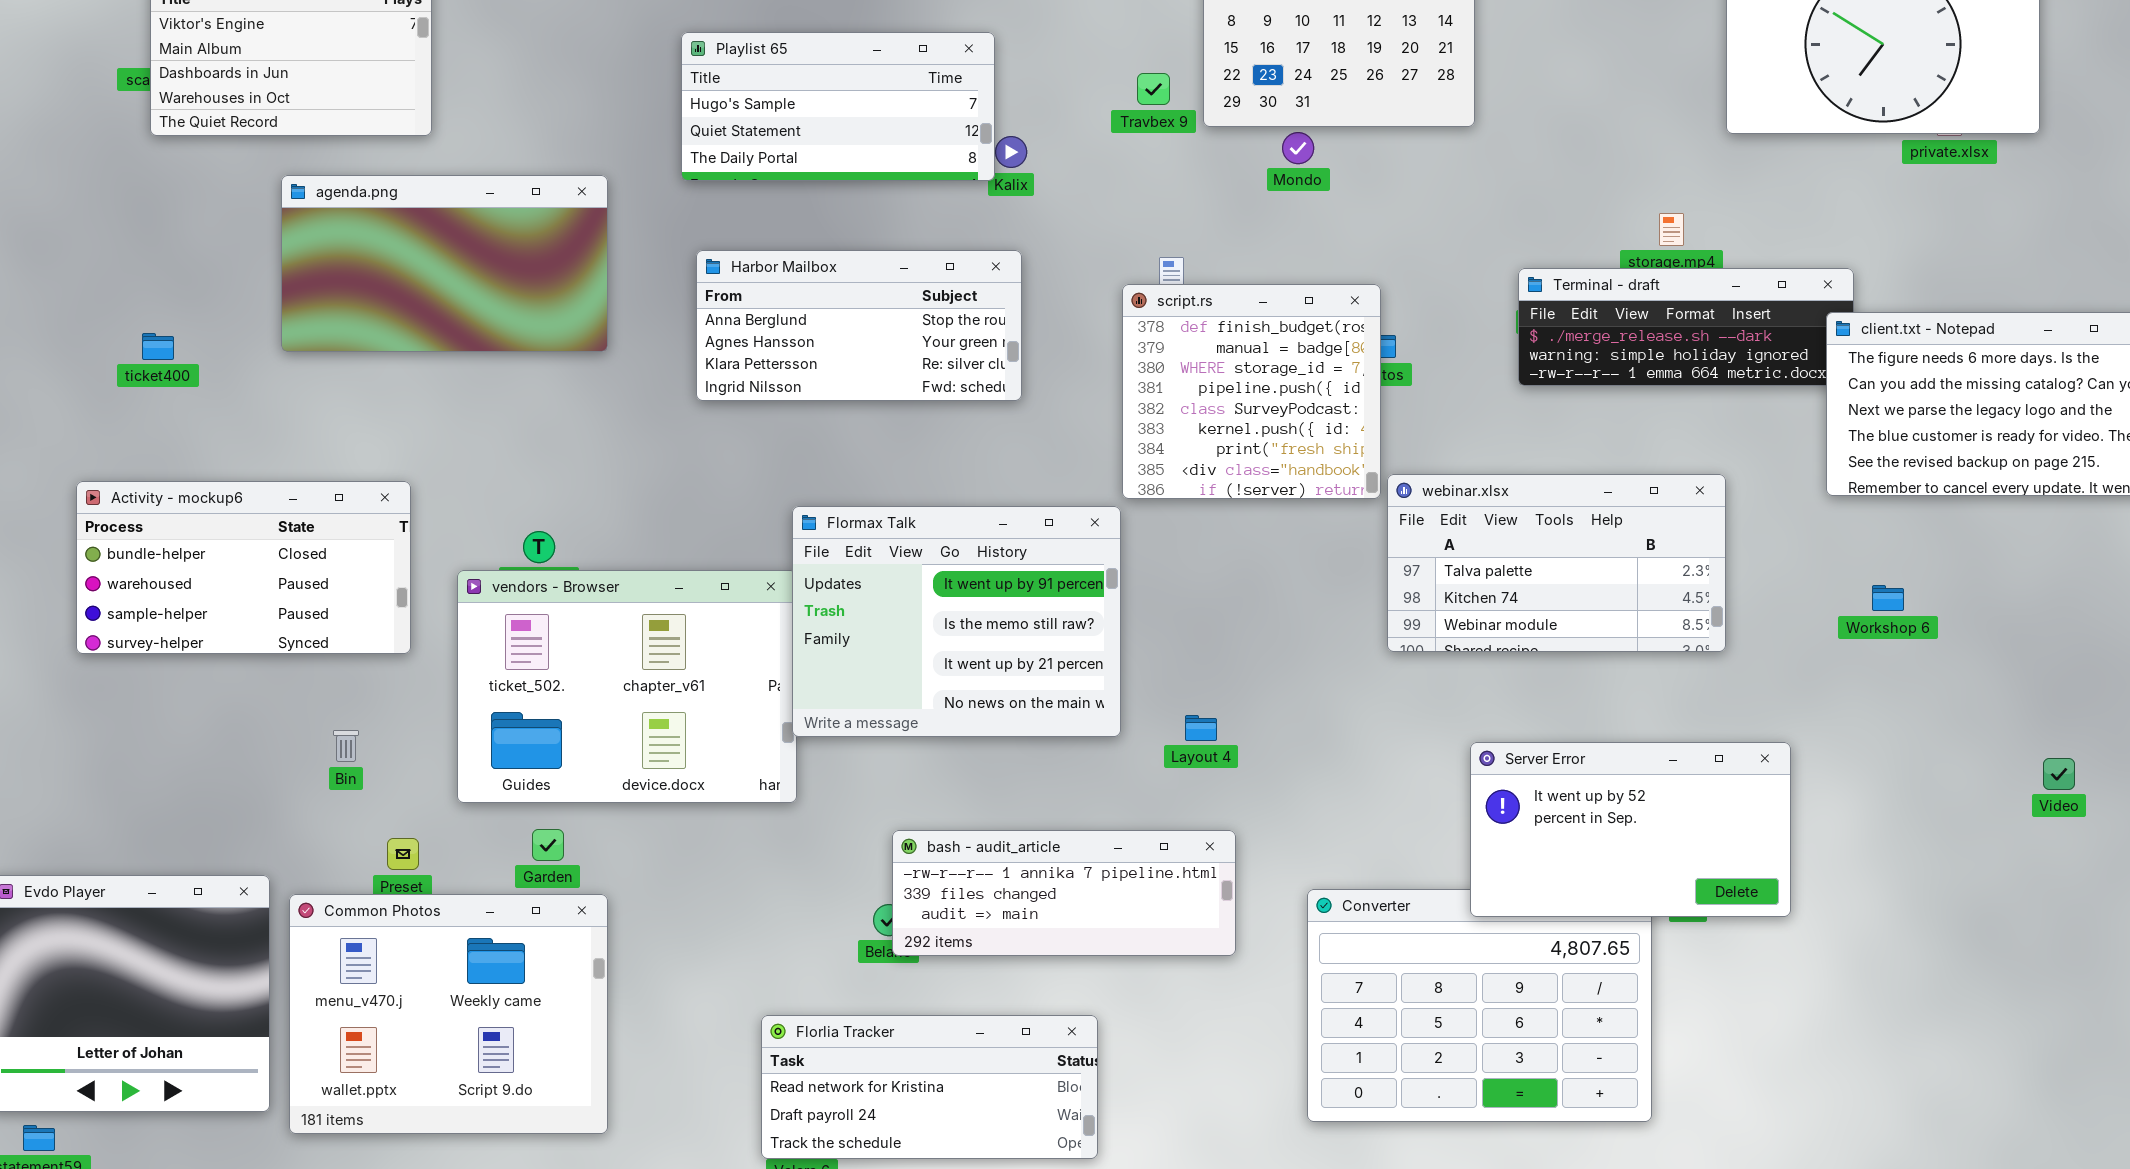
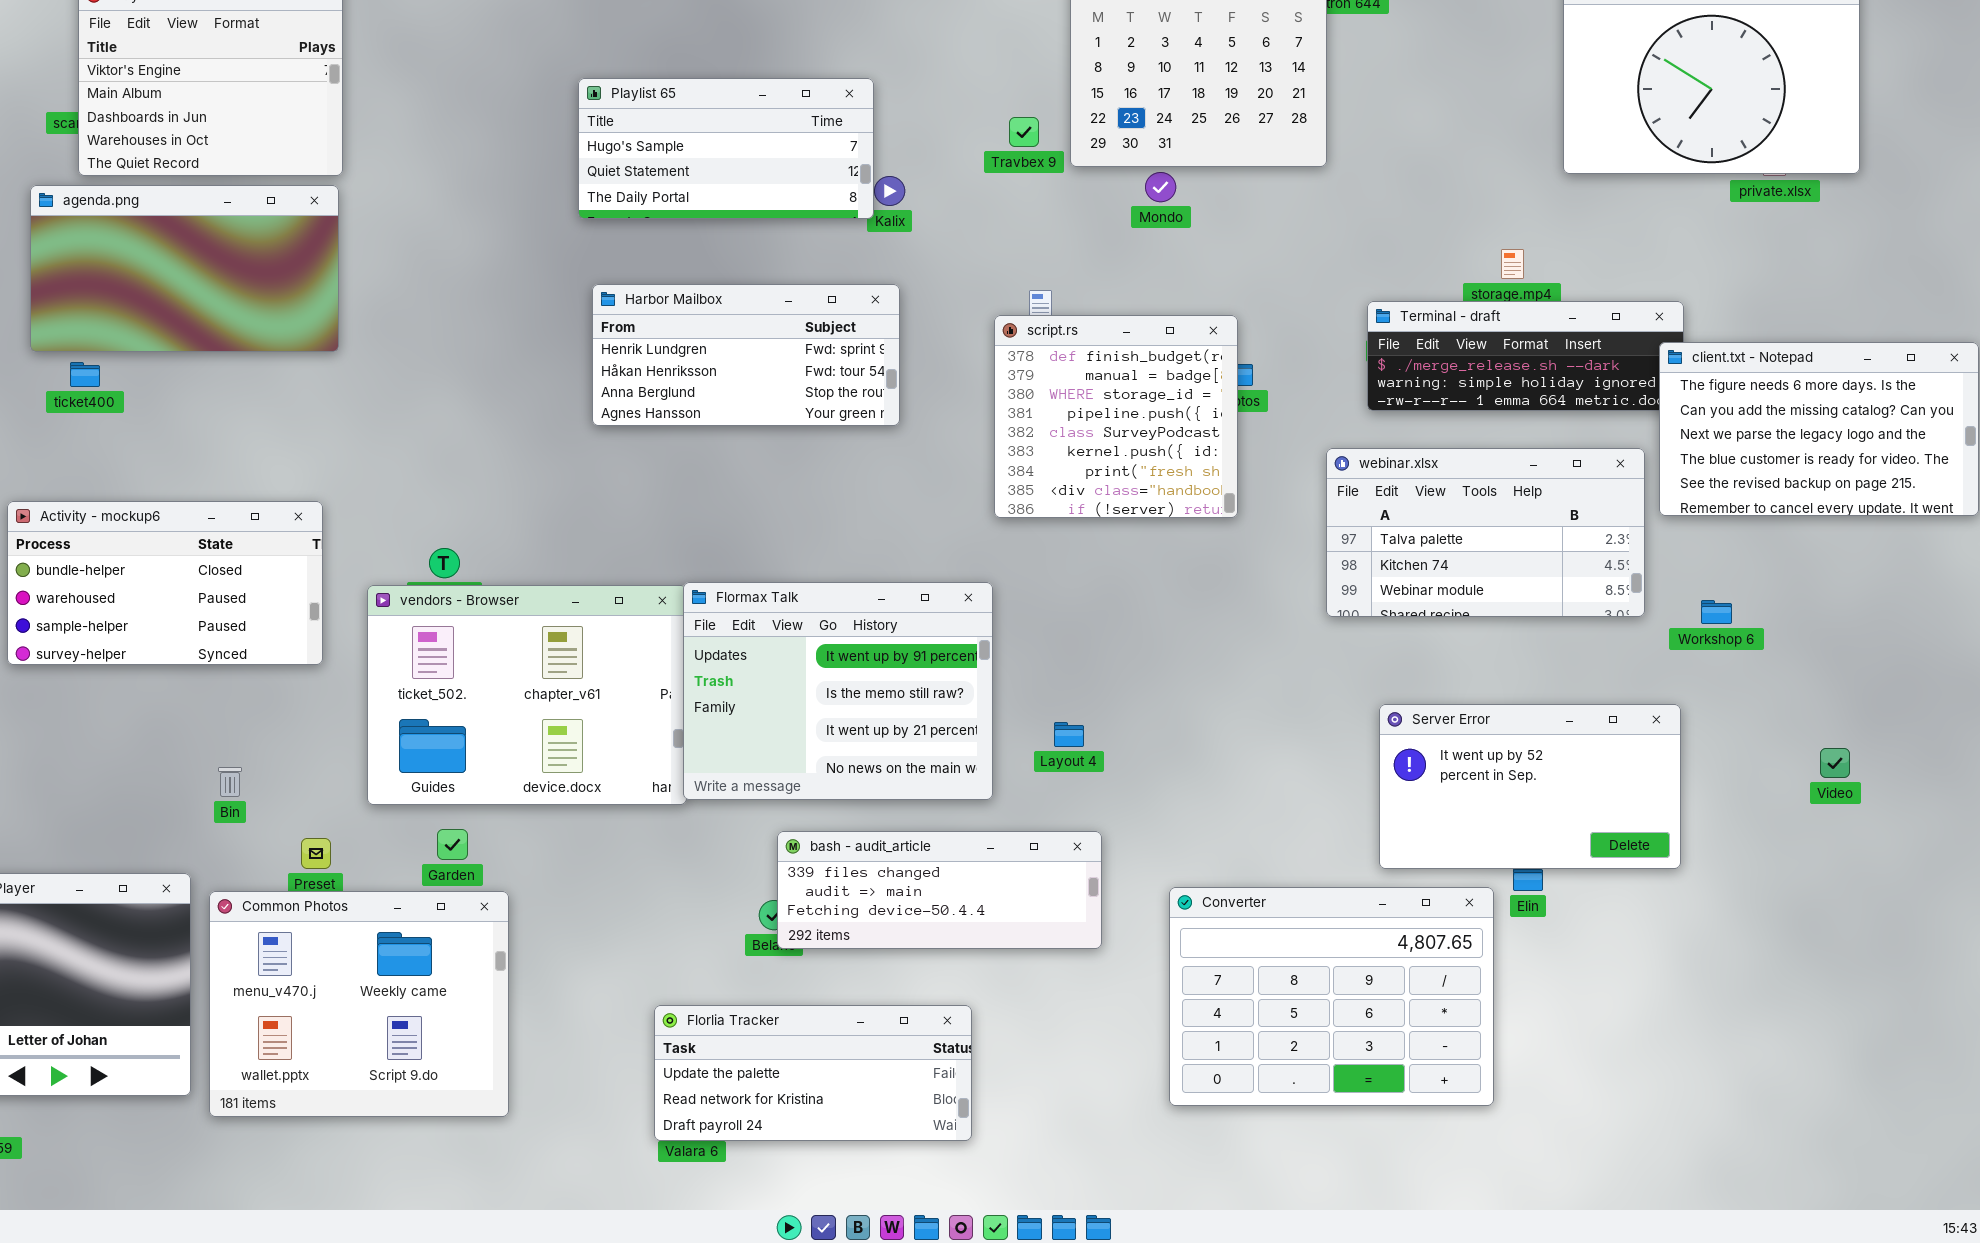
agenda.png: [281,175,608,352] -> [30,185,339,352], moved
Harbor Mailbox: [696,250,1022,401] -> [592,284,900,426], scrolled up 2 rows
webinar.xlsx: [1387,474,1726,652] -> [1326,448,1645,617], moved
Flormax Talk: [792,506,1121,737] -> [683,582,993,800], moved
Bin: [333,730,359,762] -> [218,767,242,797], moved
Server Error: [1470,742,1791,917] -> [1379,704,1681,869], moved
Video: [2043,758,2075,790] -> [1820,748,1850,778], moved
bash - audit_article: [892,830,1236,956] -> [777,831,1102,949], scrolled down 1 row
Florlia Tracker: [761,1015,1098,1159] -> [654,1005,972,1141], scrolled up 1 row

